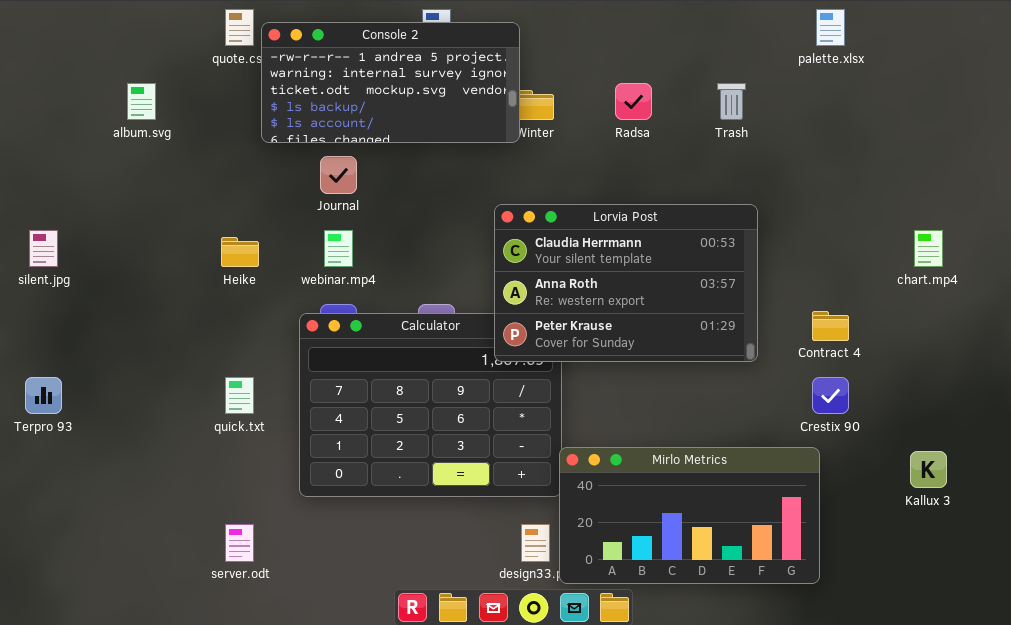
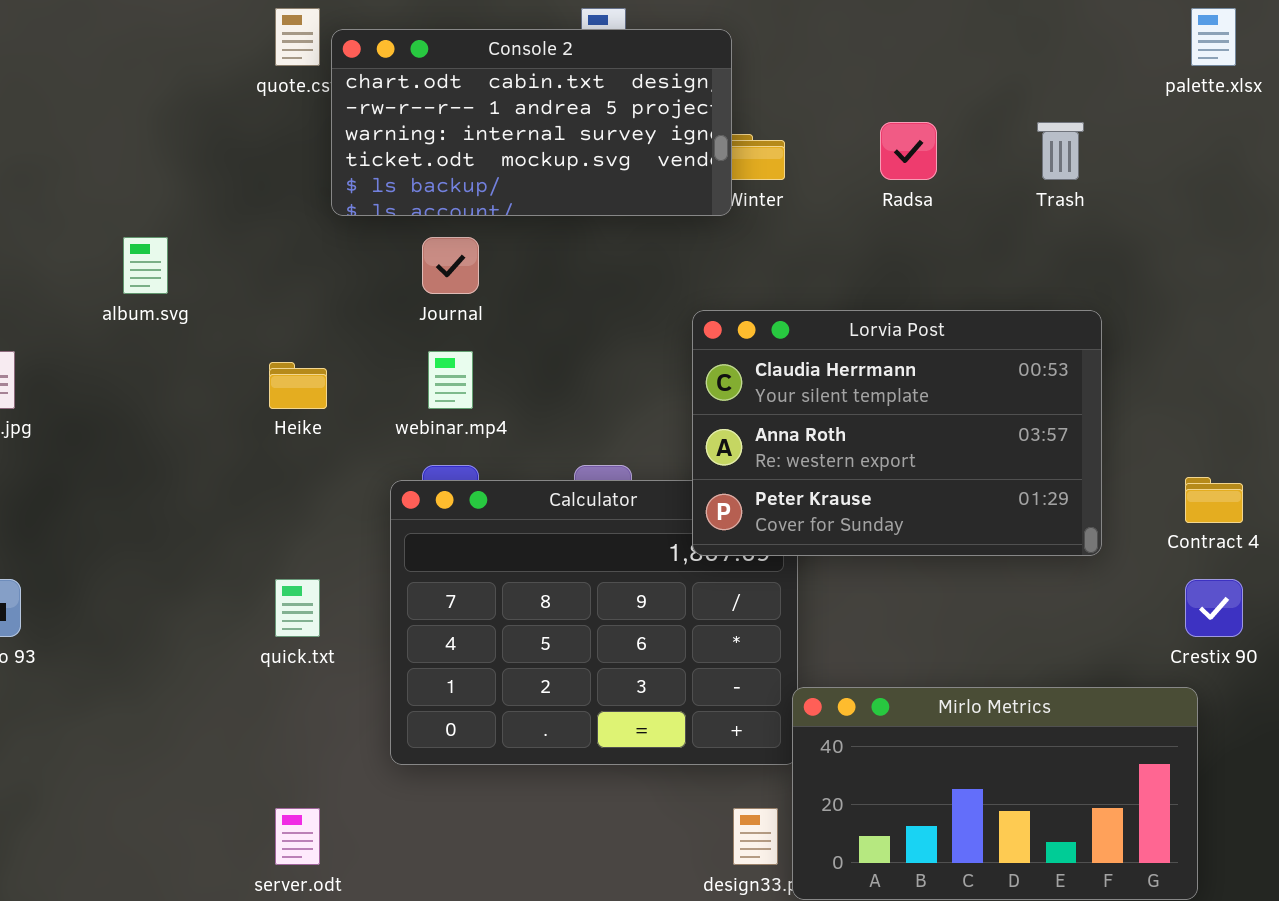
Console 2: [261,22,520,143] -> [331,29,732,216], scrolled up 1 row
album.svg: [127,83,156,120] -> [123,237,168,294], moved

